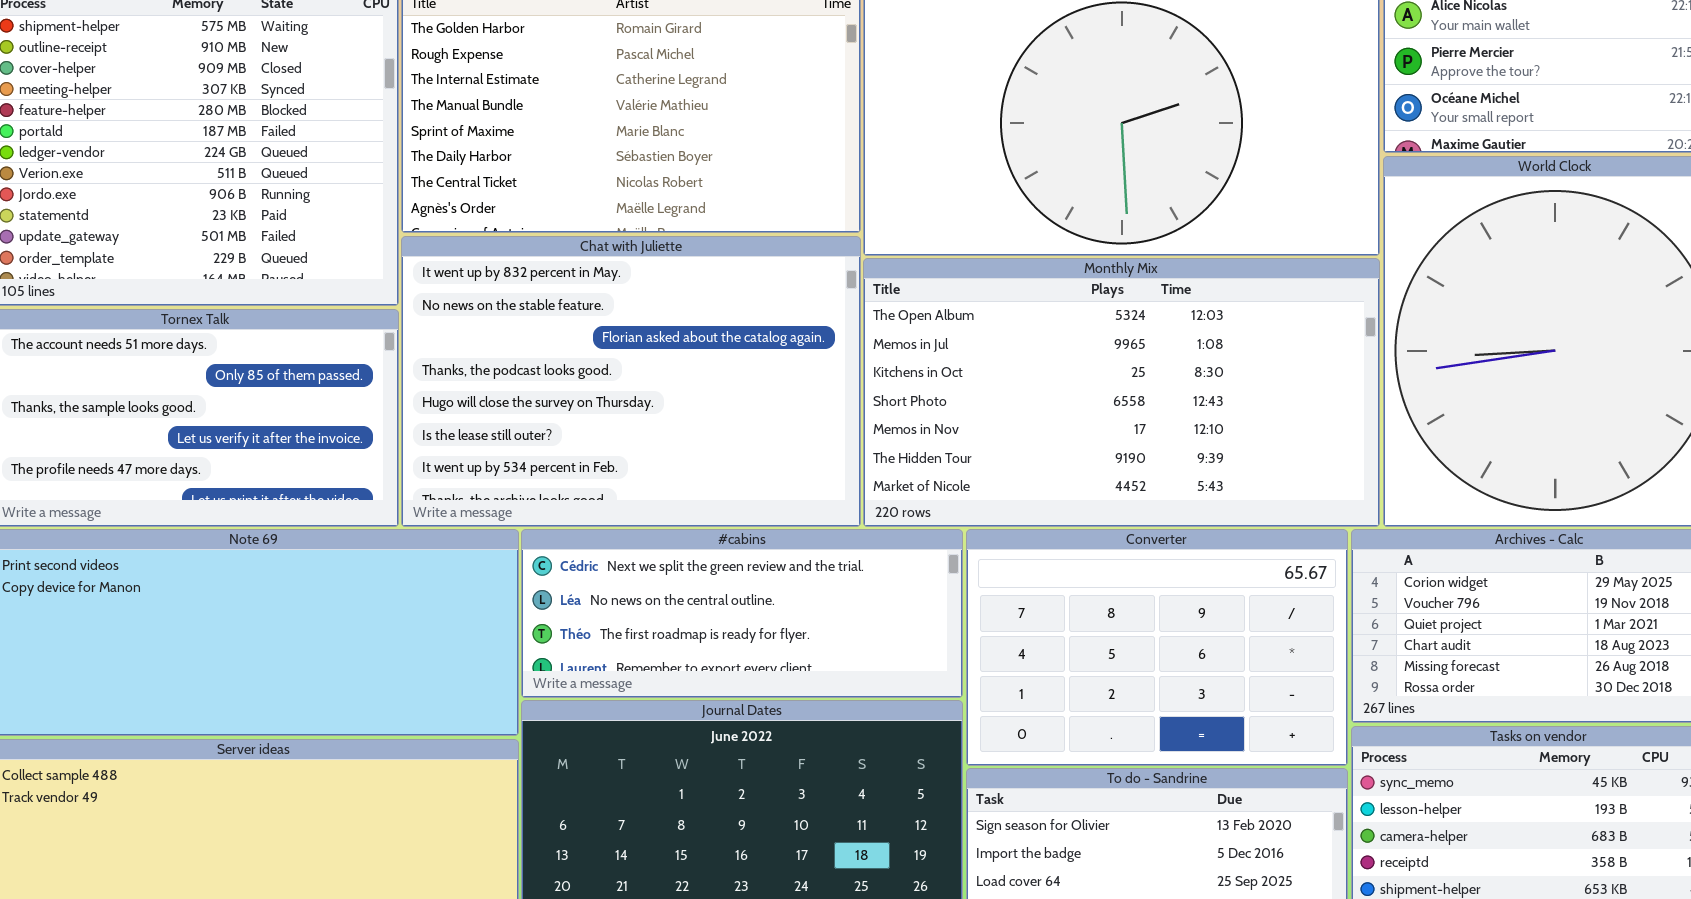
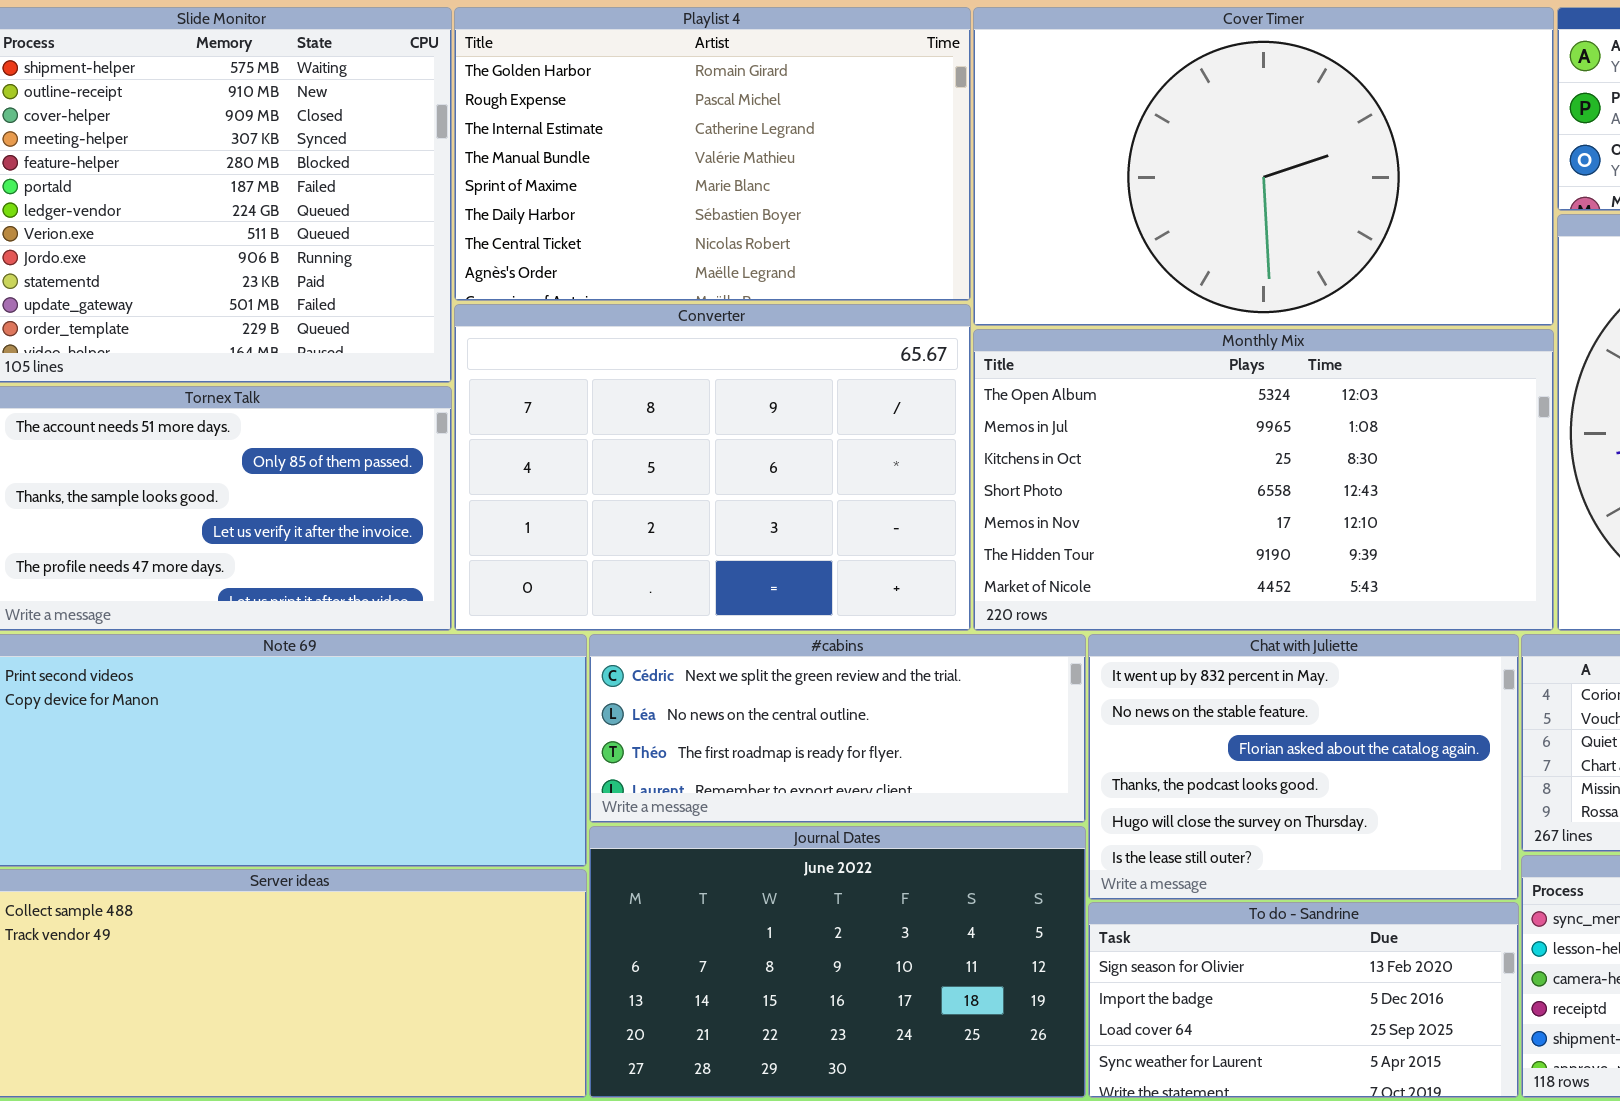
Chat with Juliette: [401,236,861,527] -> [1088,634,1519,900], moved, resized
Converter: [966,529,1348,766] -> [454,304,971,631], moved, resized

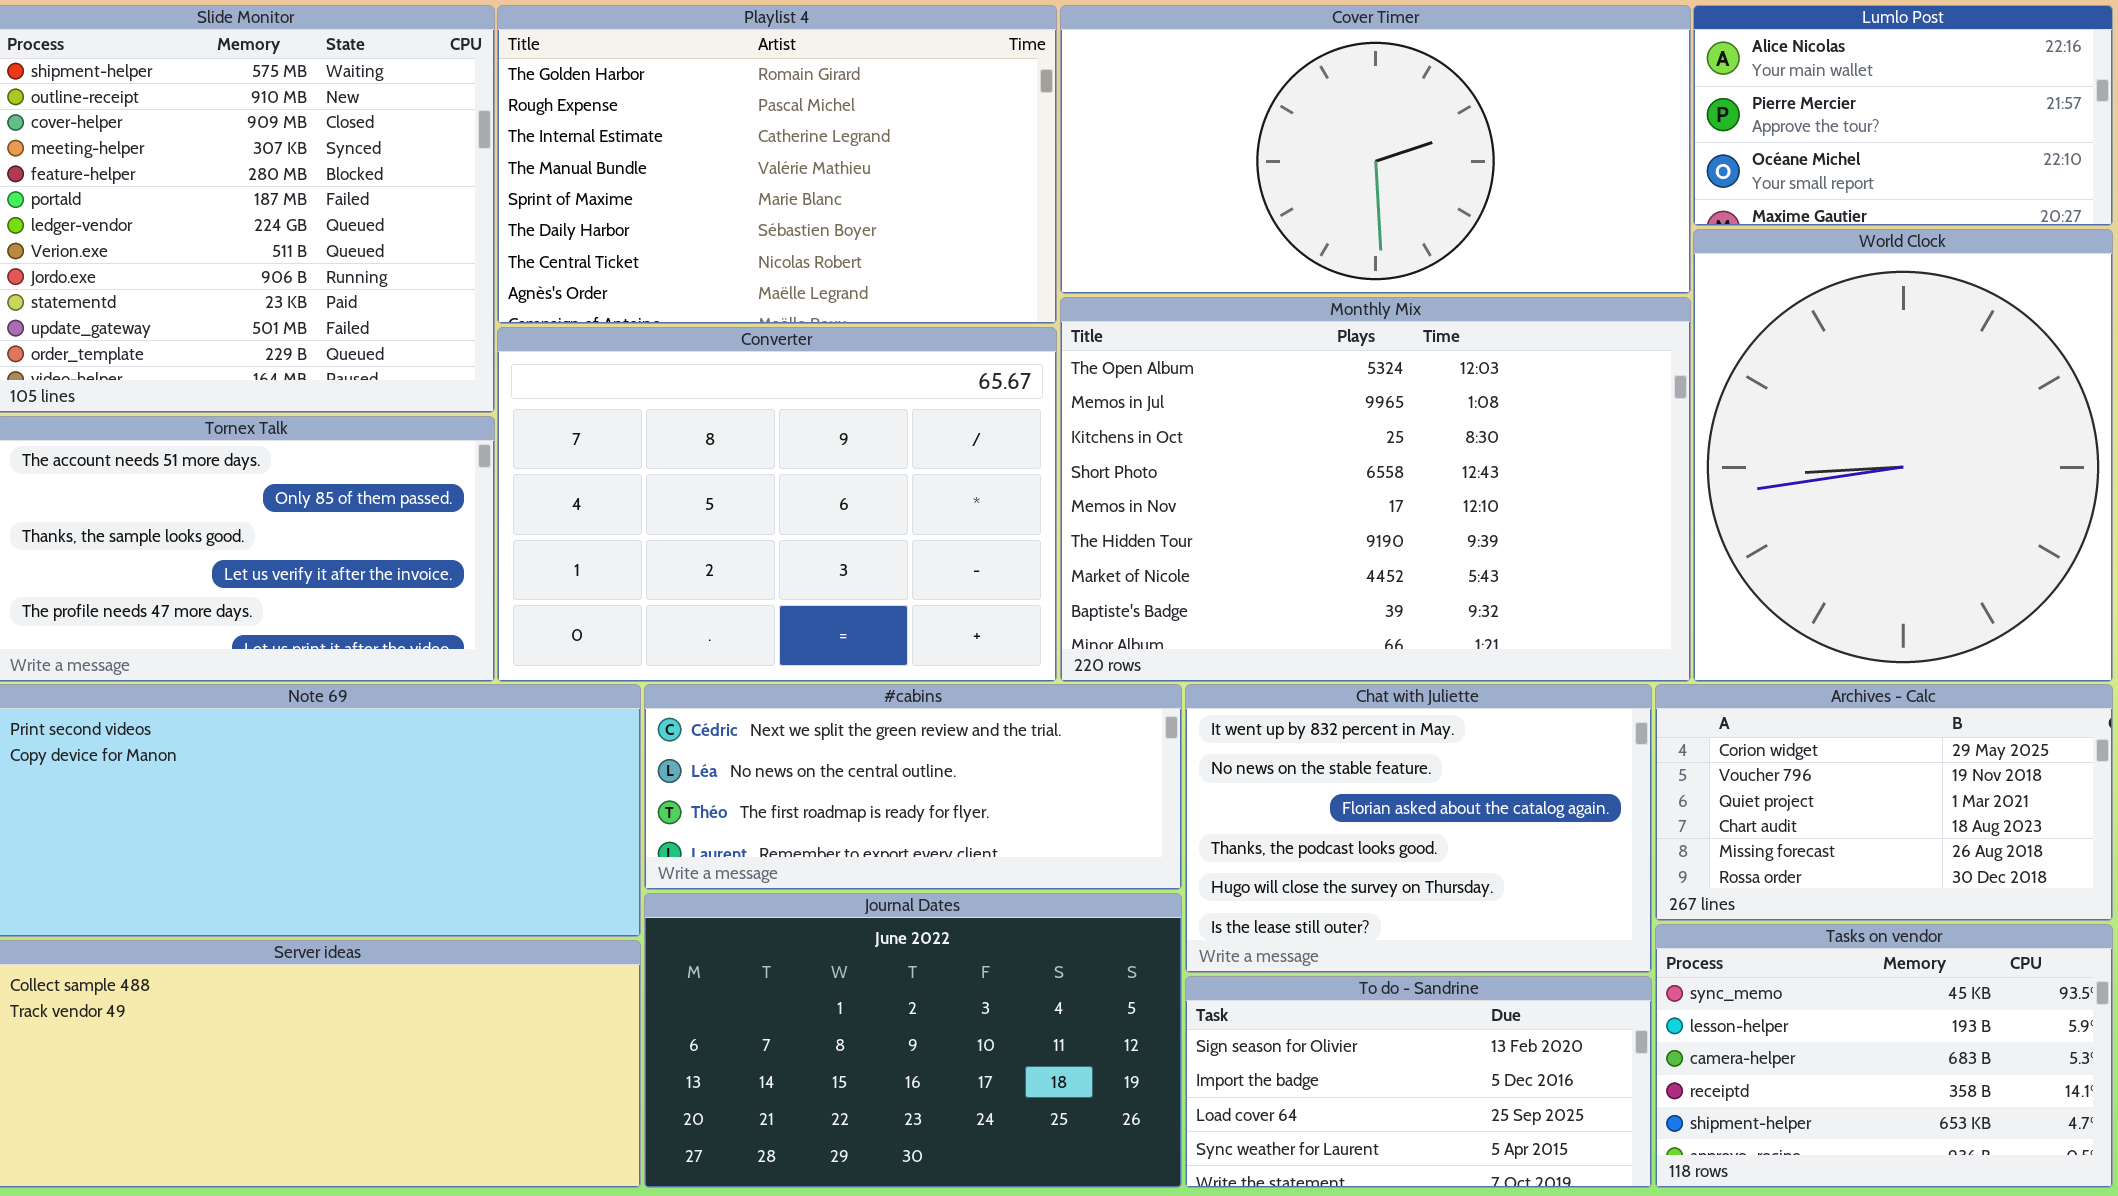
Cover Timer: [973,7,1554,326] -> [1060,5,1691,294], resized
Monthly Mix: [973,329,1554,631] -> [1060,297,1691,682], resized

